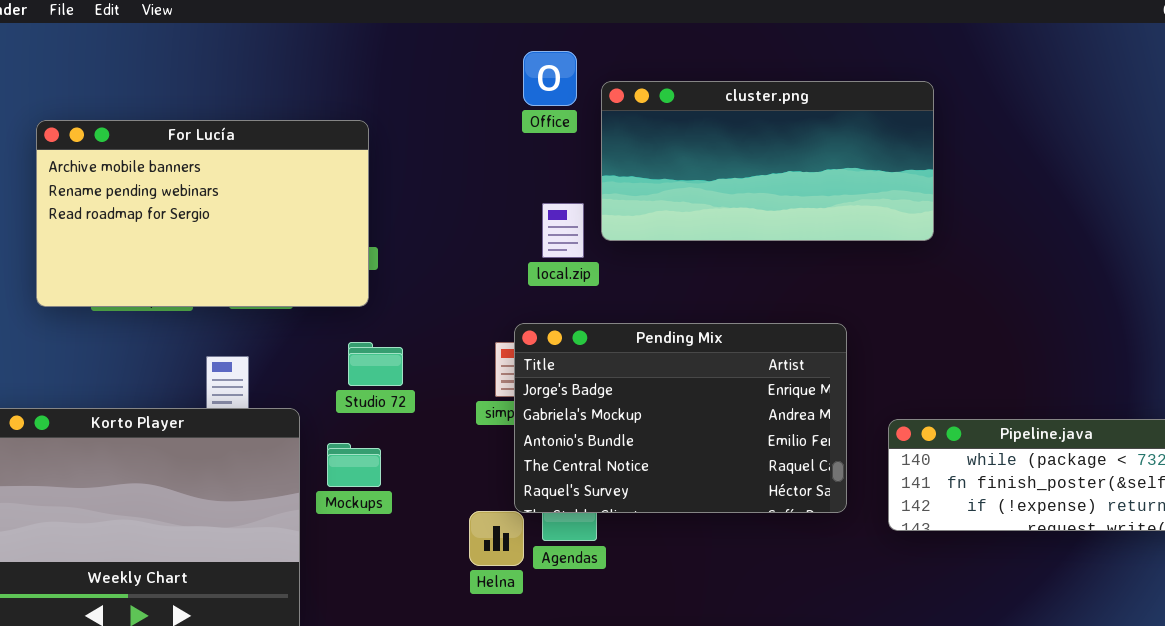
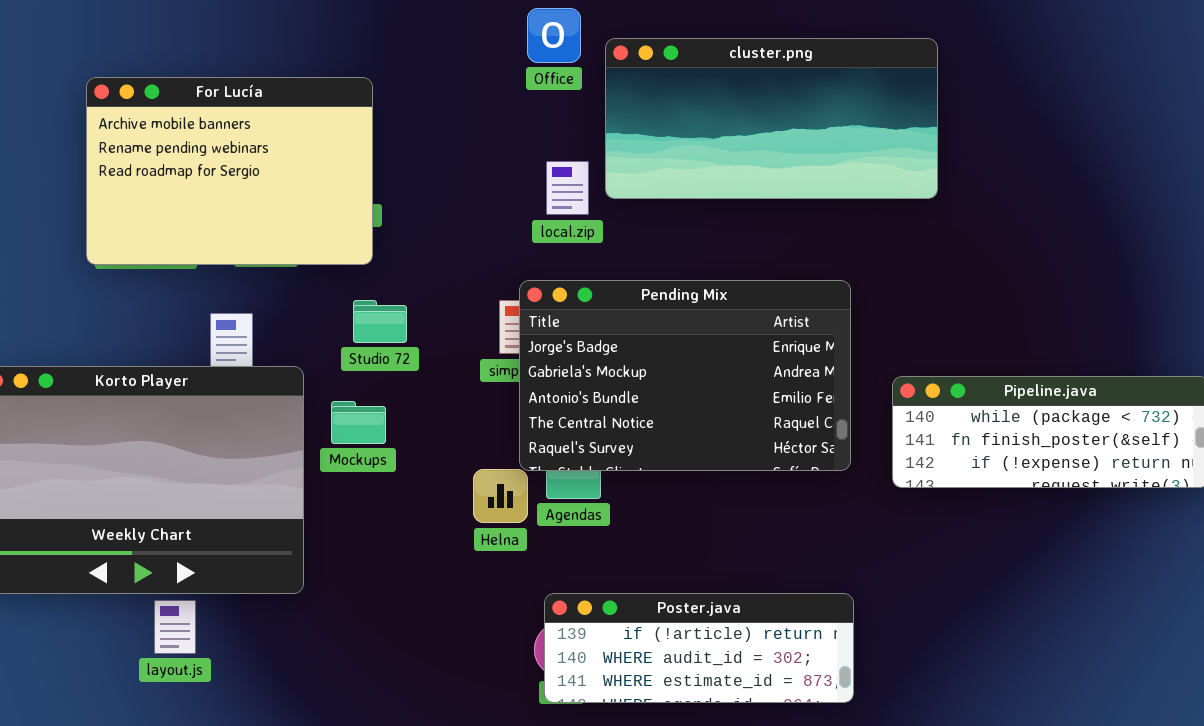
For Lucía: [36,120,369,307] -> [86,77,373,265], resized

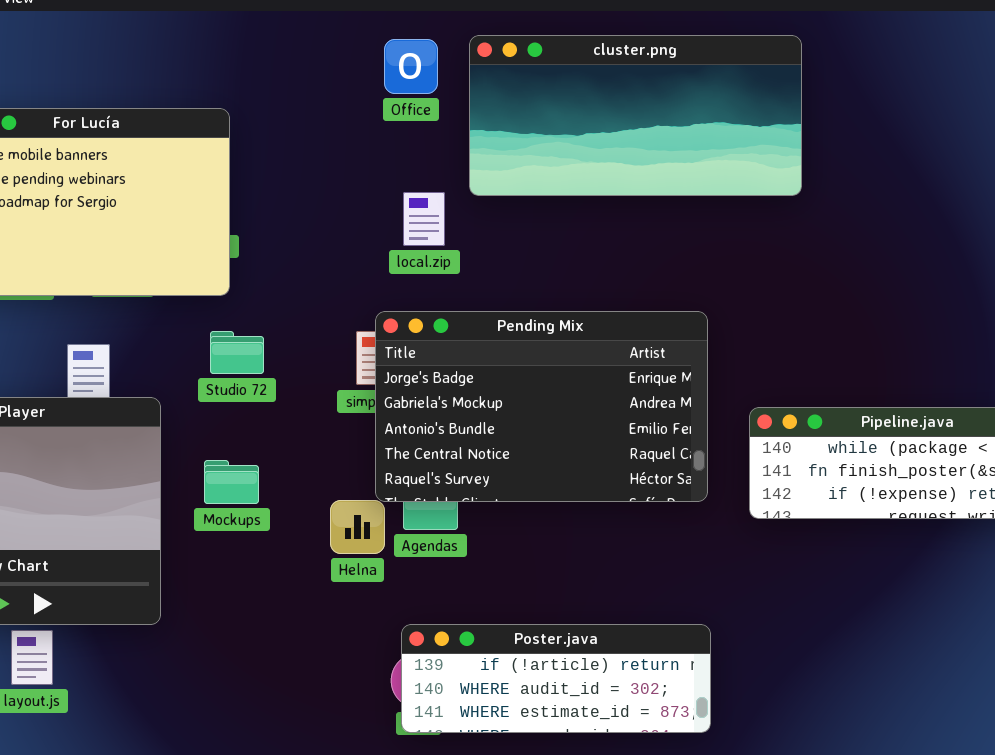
cluster.png: [605,38,938,199] -> [469,35,802,196], moved
Mockups: [331,401,386,444] -> [204,460,259,504], moved

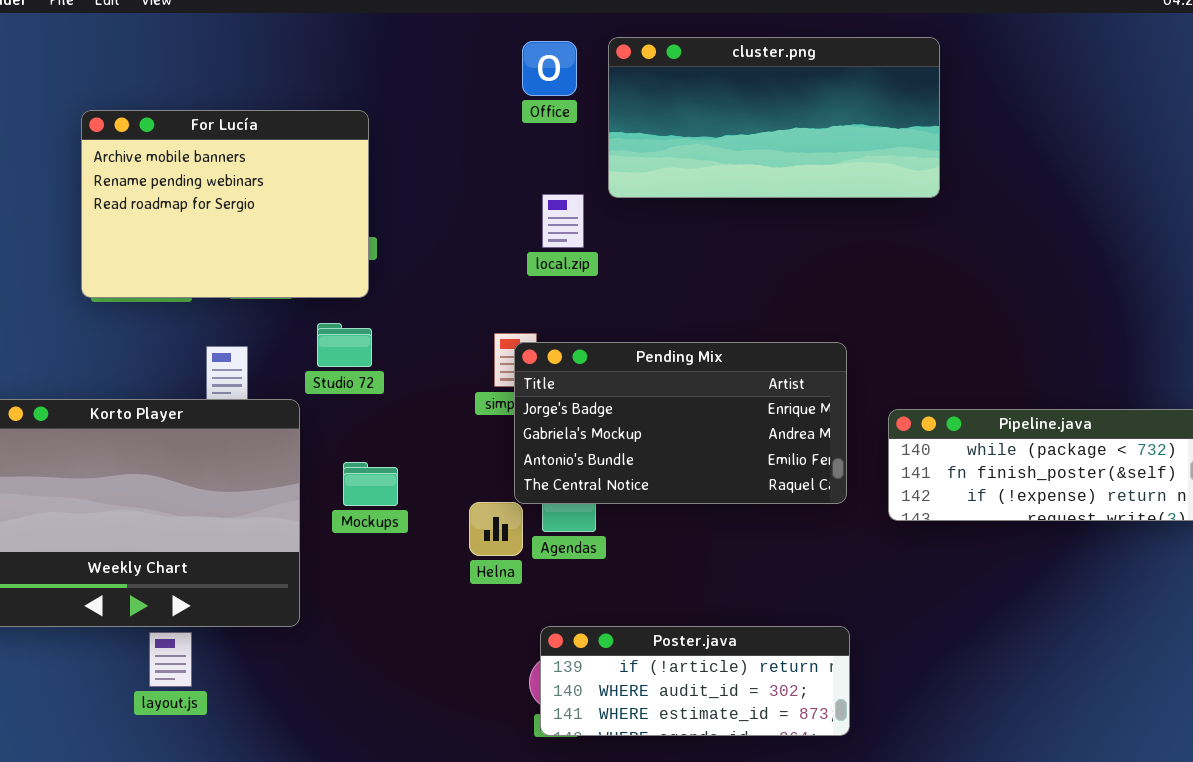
Pending Mix: [375,311,708,502] -> [514,342,847,504], resized
Studio 72: [210,331,264,374] -> [317,323,372,367], moved

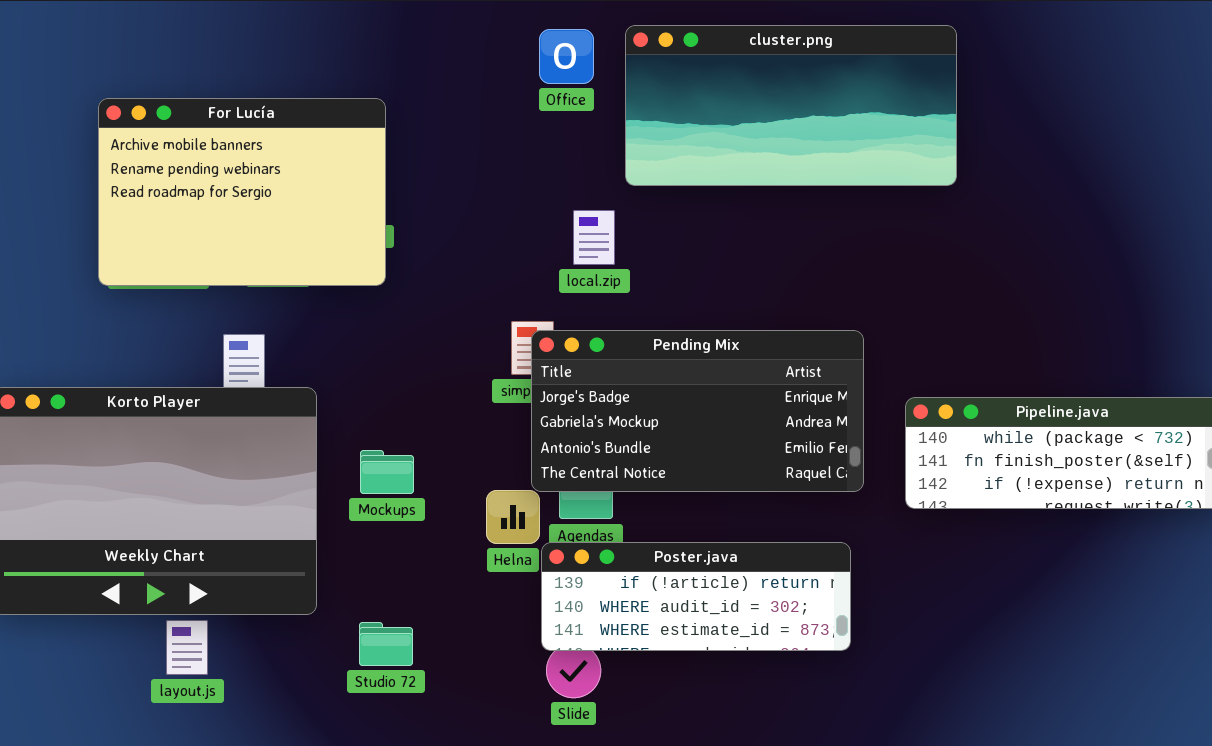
local.zip: [542,194,584,248] -> [573,210,615,265], moved
Studio 72: [317,323,372,367] -> [359,622,413,666], moved
Poster.java: [540,626,850,736] -> [541,542,851,651], moved

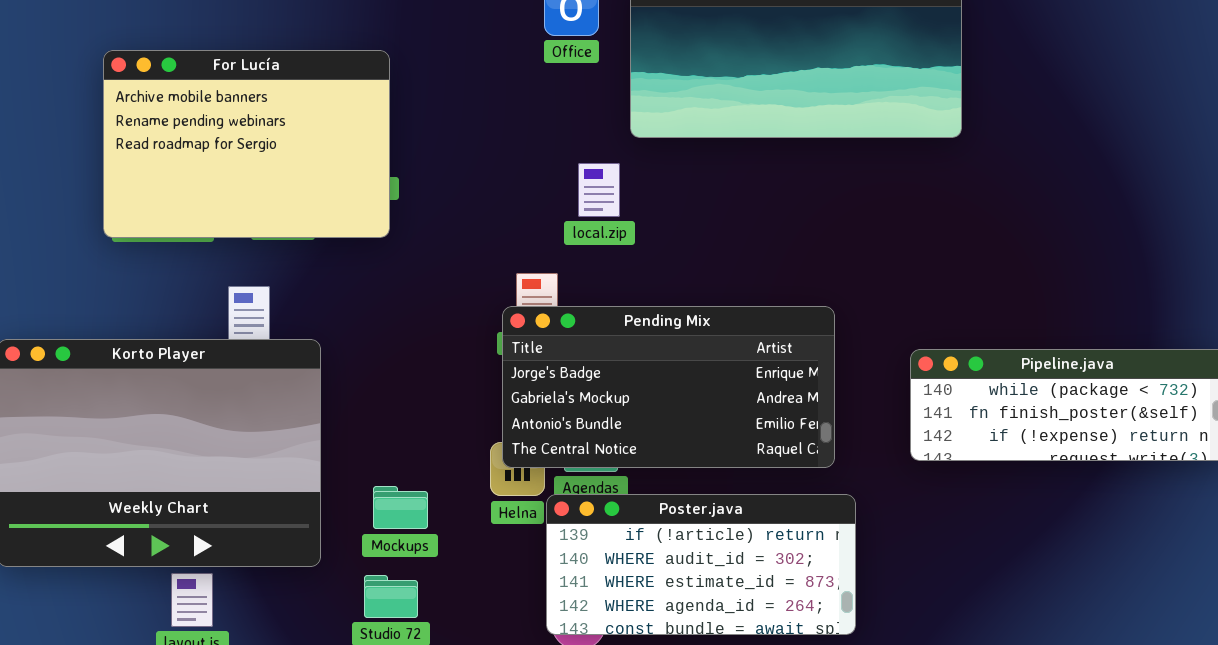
Pending Mix: [531,330,864,492] -> [502,306,835,468], moved
Mockups: [360,450,414,494] -> [373,486,428,529], moved
Poster.java: [541,542,851,651] -> [546,494,856,635], resized

